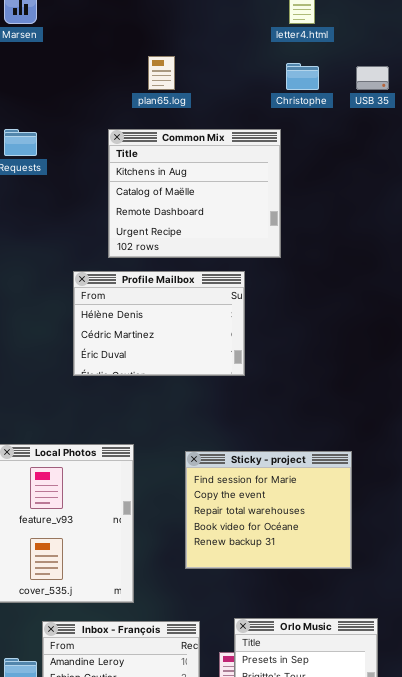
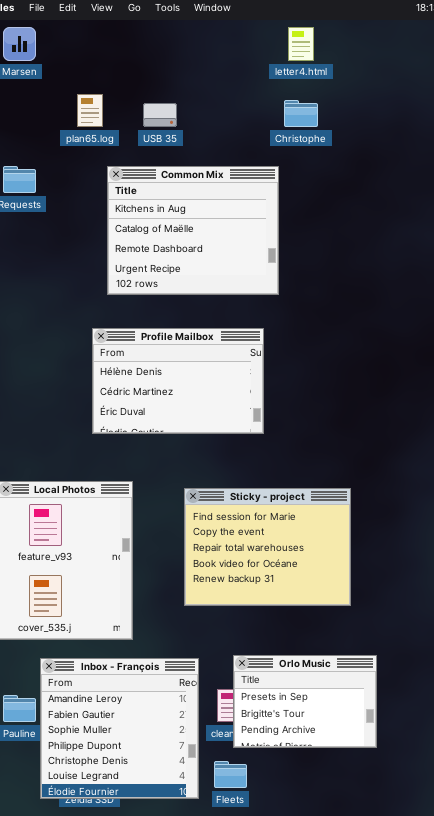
plan65.log: [148,56,175,90] -> [77,94,103,127], moved
USB 35: [356,66,389,90] -> [143,103,177,127], moved
Profile Mailbox: [73,271,245,376] -> [92,328,264,434], moved

